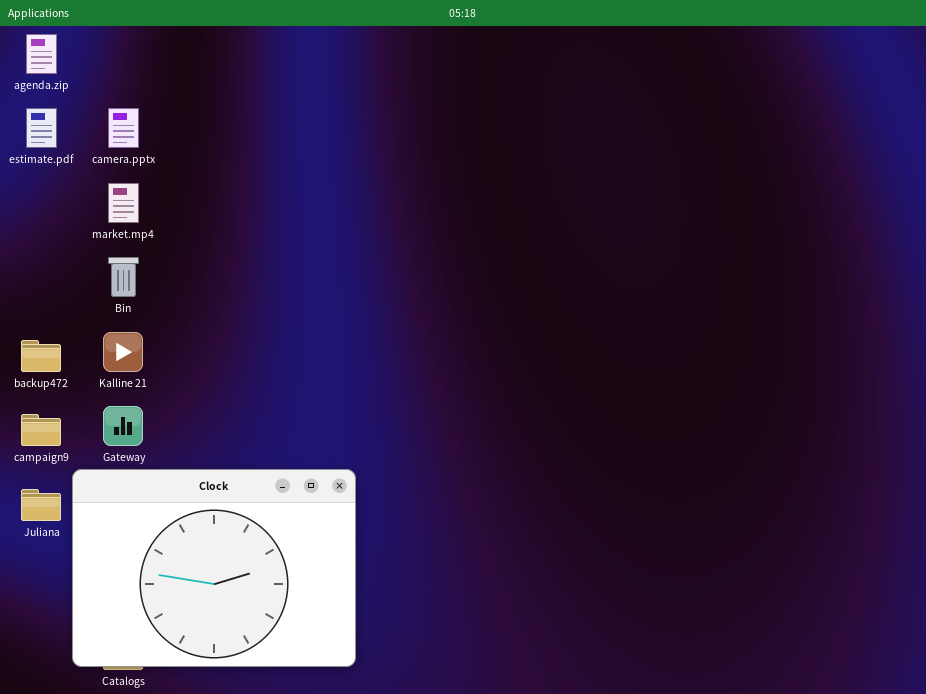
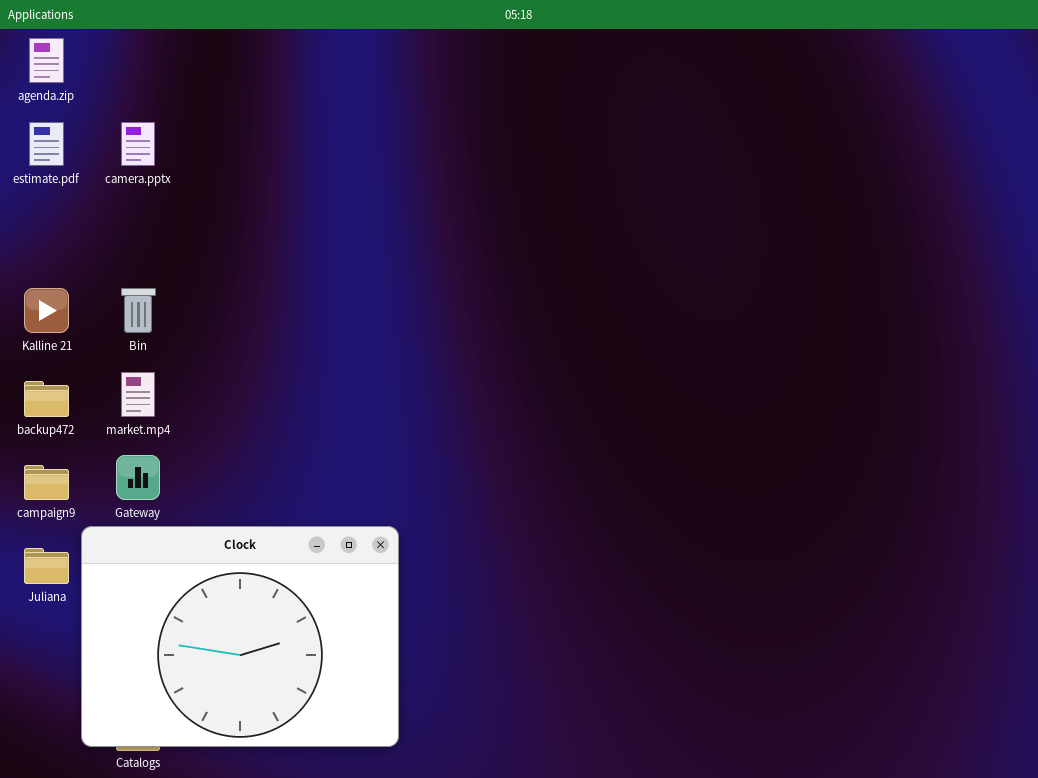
market.mp4: [108,183,139,223] -> [121,372,155,417], moved
Kalline 21: [103,332,143,372] -> [24,288,69,333], moved

